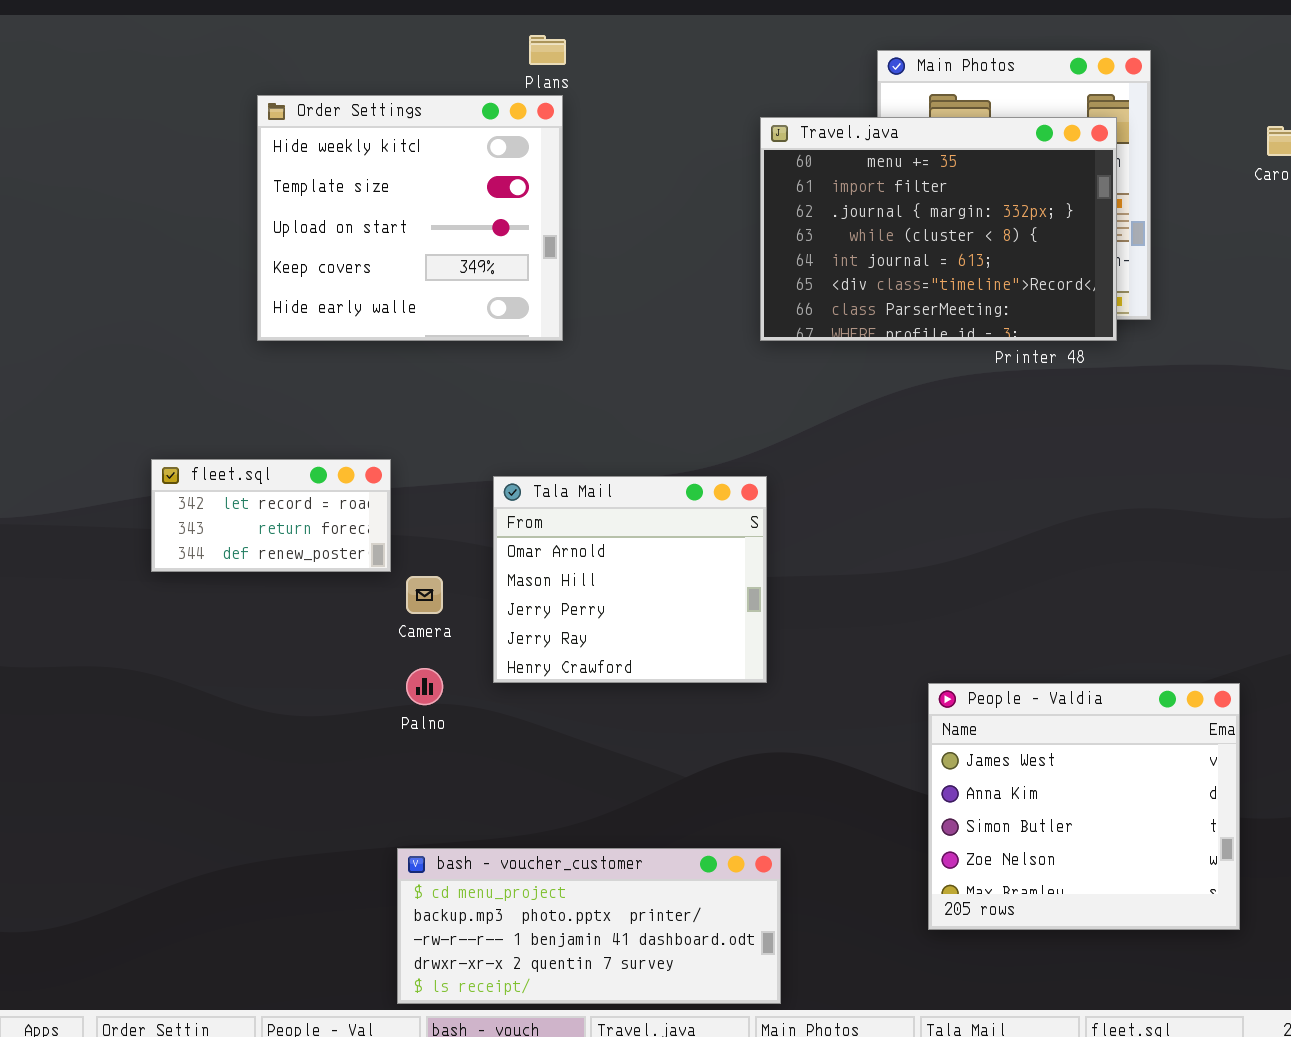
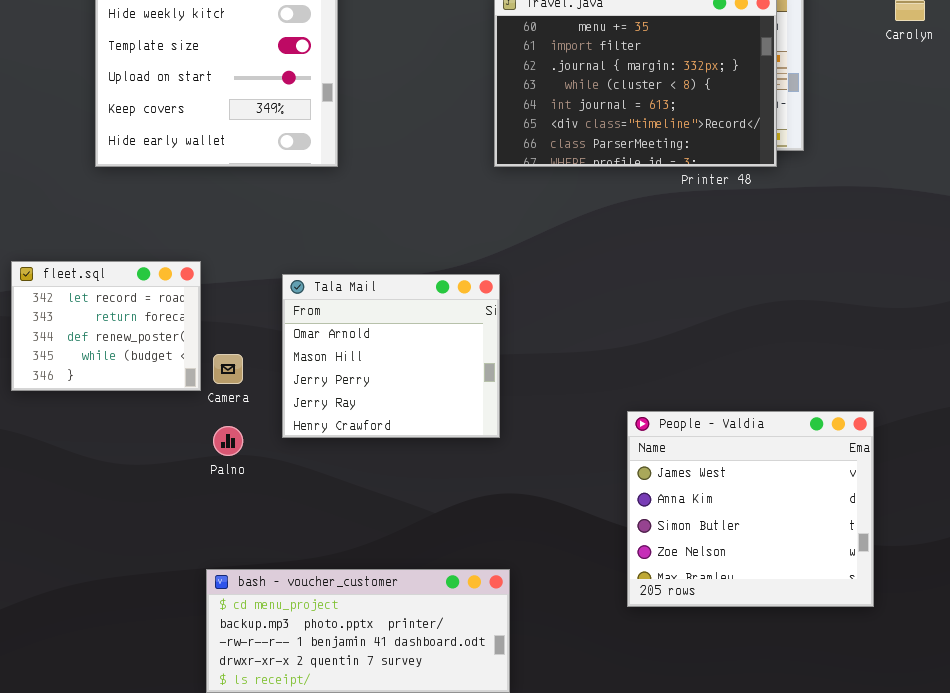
fleet.sql: [151,459,391,572] -> [11,261,201,391], resized
People - Valdia: [928,683,1240,930] -> [627,411,874,607], moved

